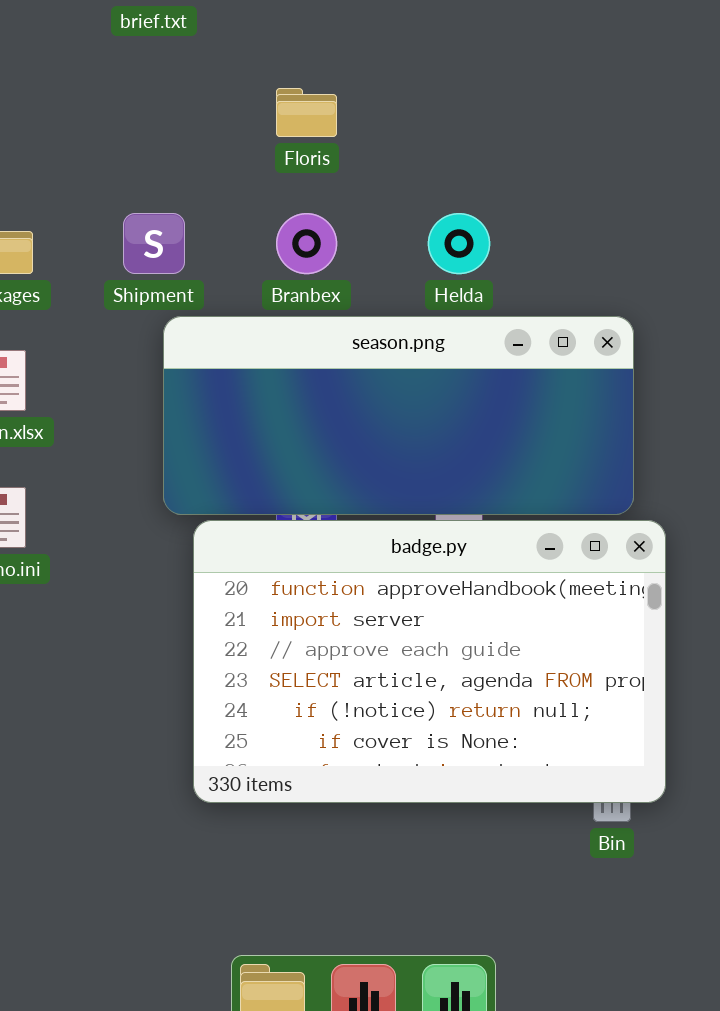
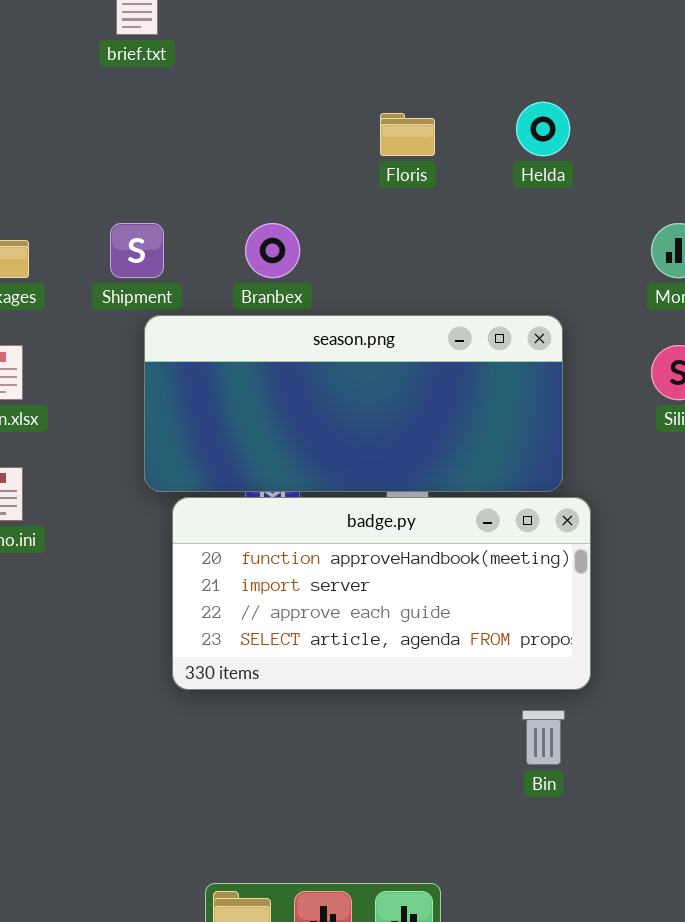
Floris: [276,88,337,137] -> [380,113,435,156], moved
Helda: [428,213,490,274] -> [516,102,570,156], moved
badge.py: [193,520,666,803] -> [172,497,591,690], resized

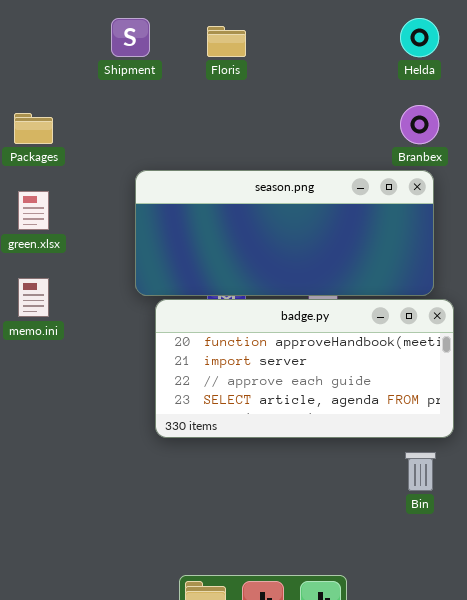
Floris: [380,113,435,156] -> [207,26,246,57], moved
Shipment: [110,223,164,278] -> [111,18,150,57], moved
Branbex: [245,223,300,278] -> [400,105,439,144], moved

